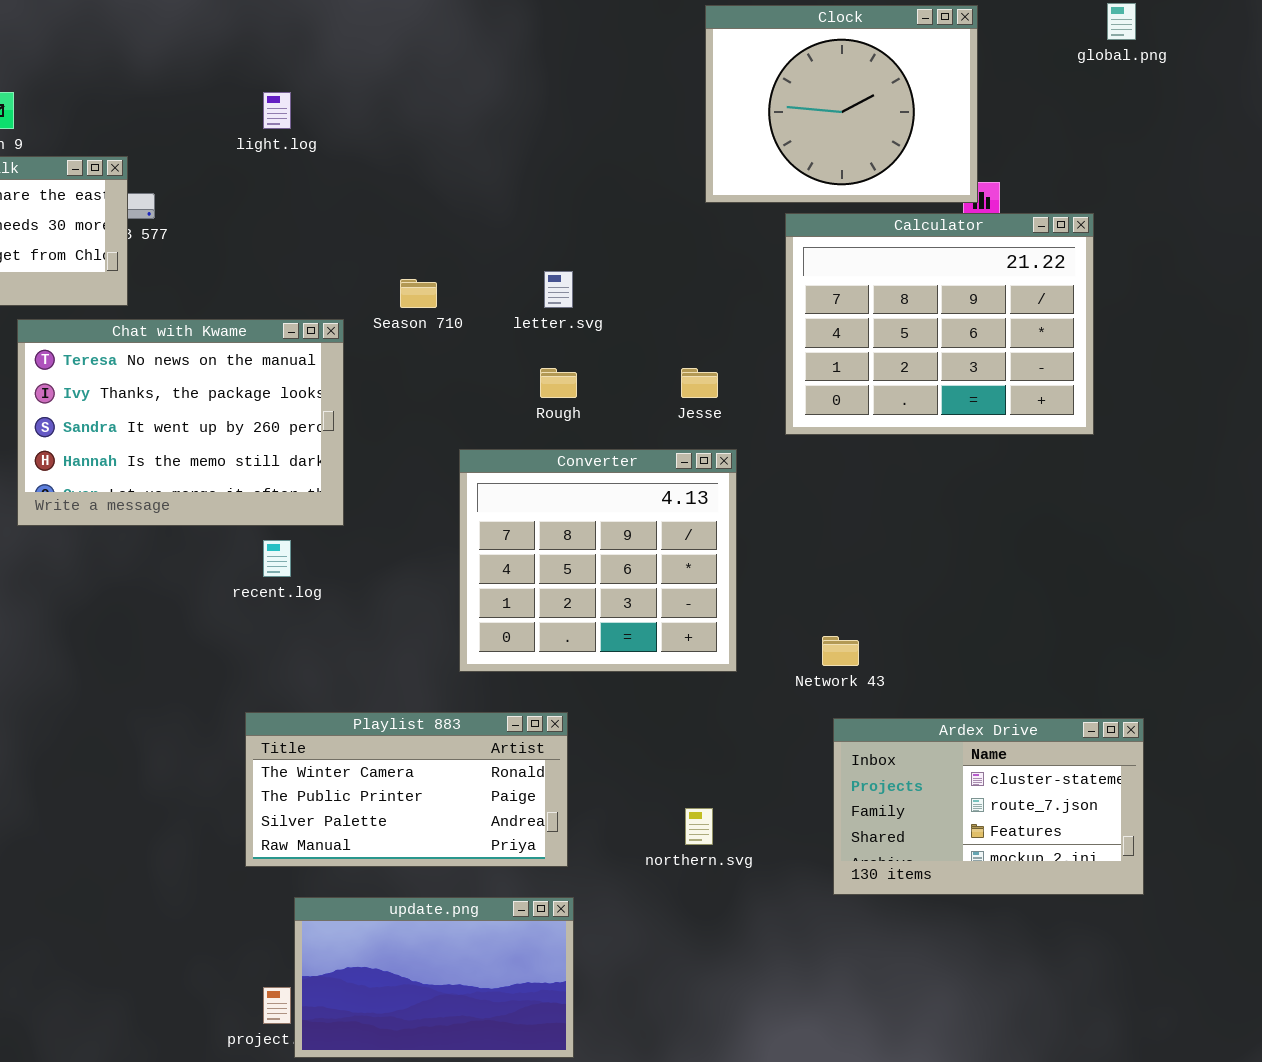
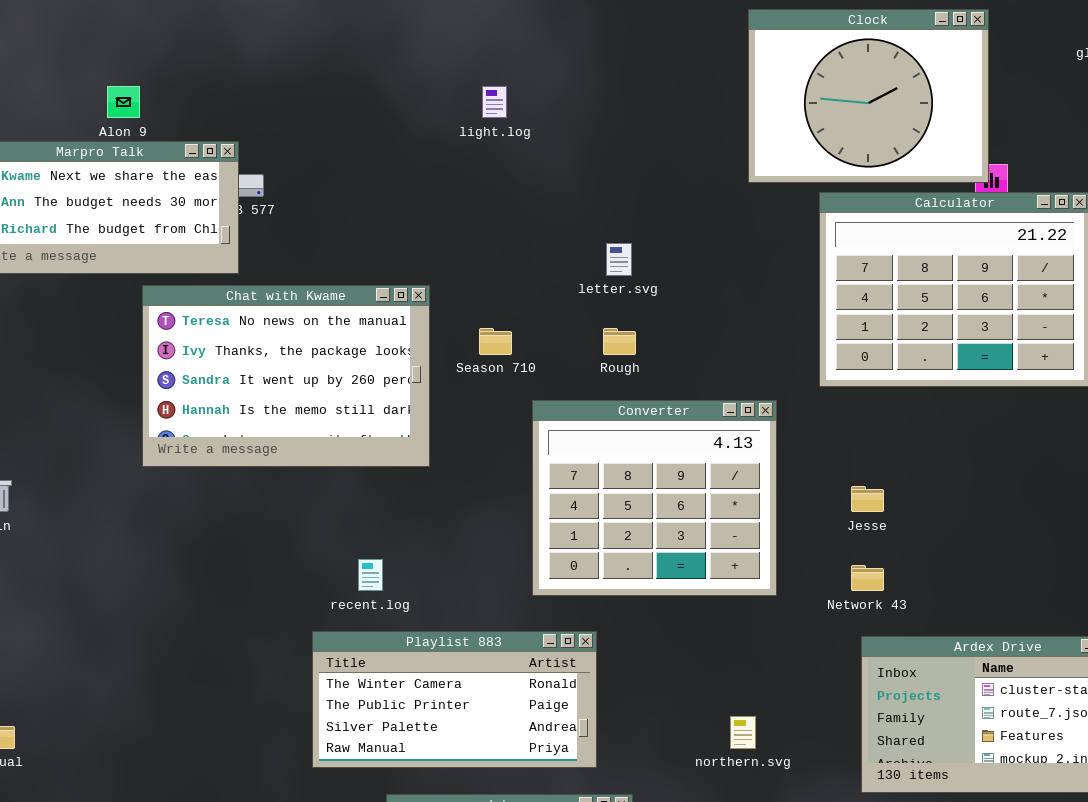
light.log: [263,92,291,129] -> [482,86,507,118], moved
Season 710: [400,279,437,308] -> [479,328,512,355], moved
Jesse: [681,368,718,398] -> [851,486,884,512], moved
recent.log: [263,540,291,577] -> [358,559,383,591], moved
Playlist 883: [245,712,568,867] -> [312,631,597,768], moved

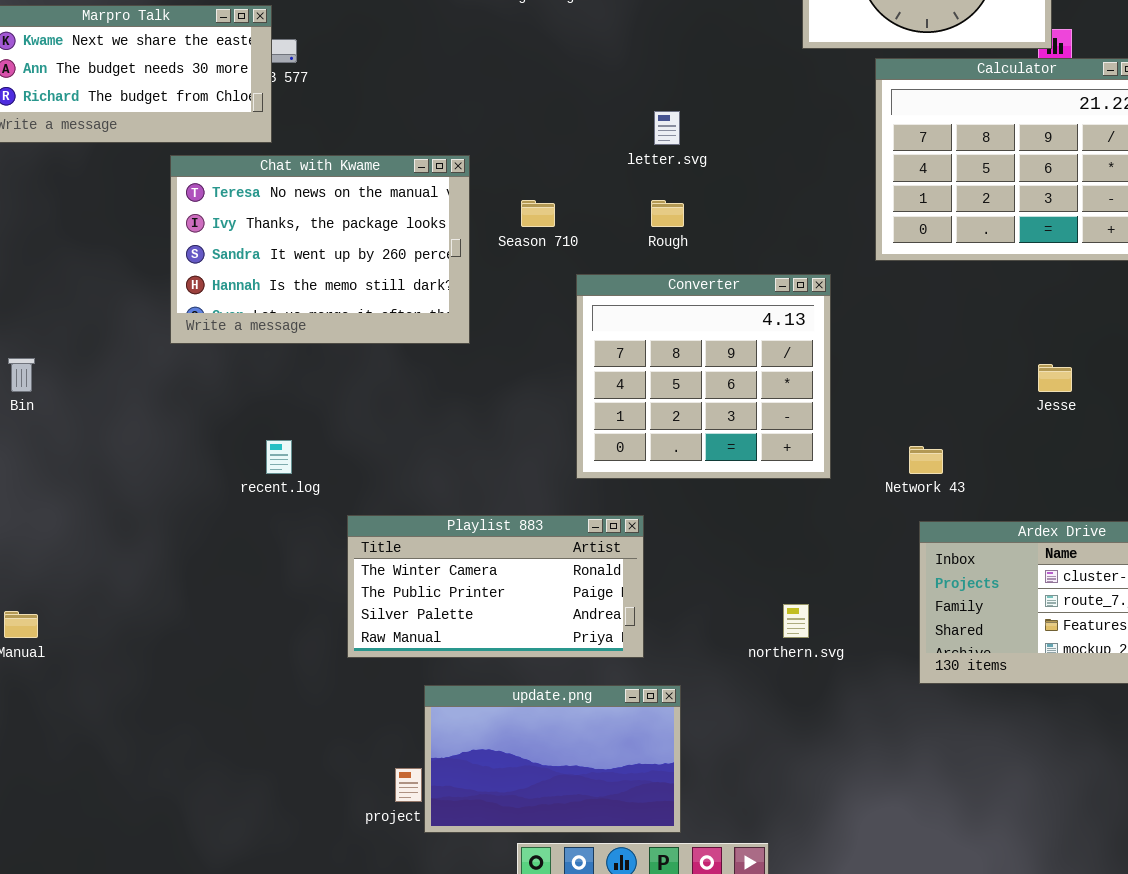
Jesse: [851,486,884,512] -> [1038,364,1072,392], moved
recent.log: [358,559,383,591] -> [266,440,292,474], moved

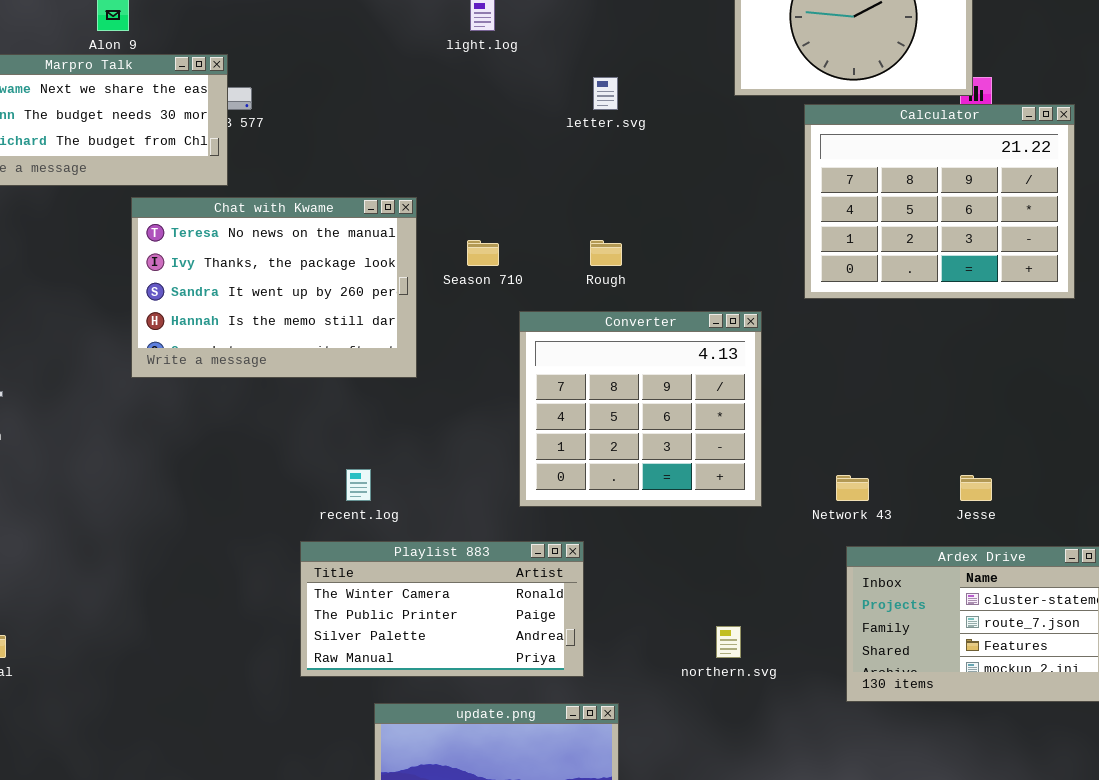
letter.svg: [654,111,680,145] -> [593,77,618,110], moved
Jesse: [1038,364,1072,392] -> [960,475,992,501], moved
recent.log: [266,440,292,474] -> [346,469,371,501], moved

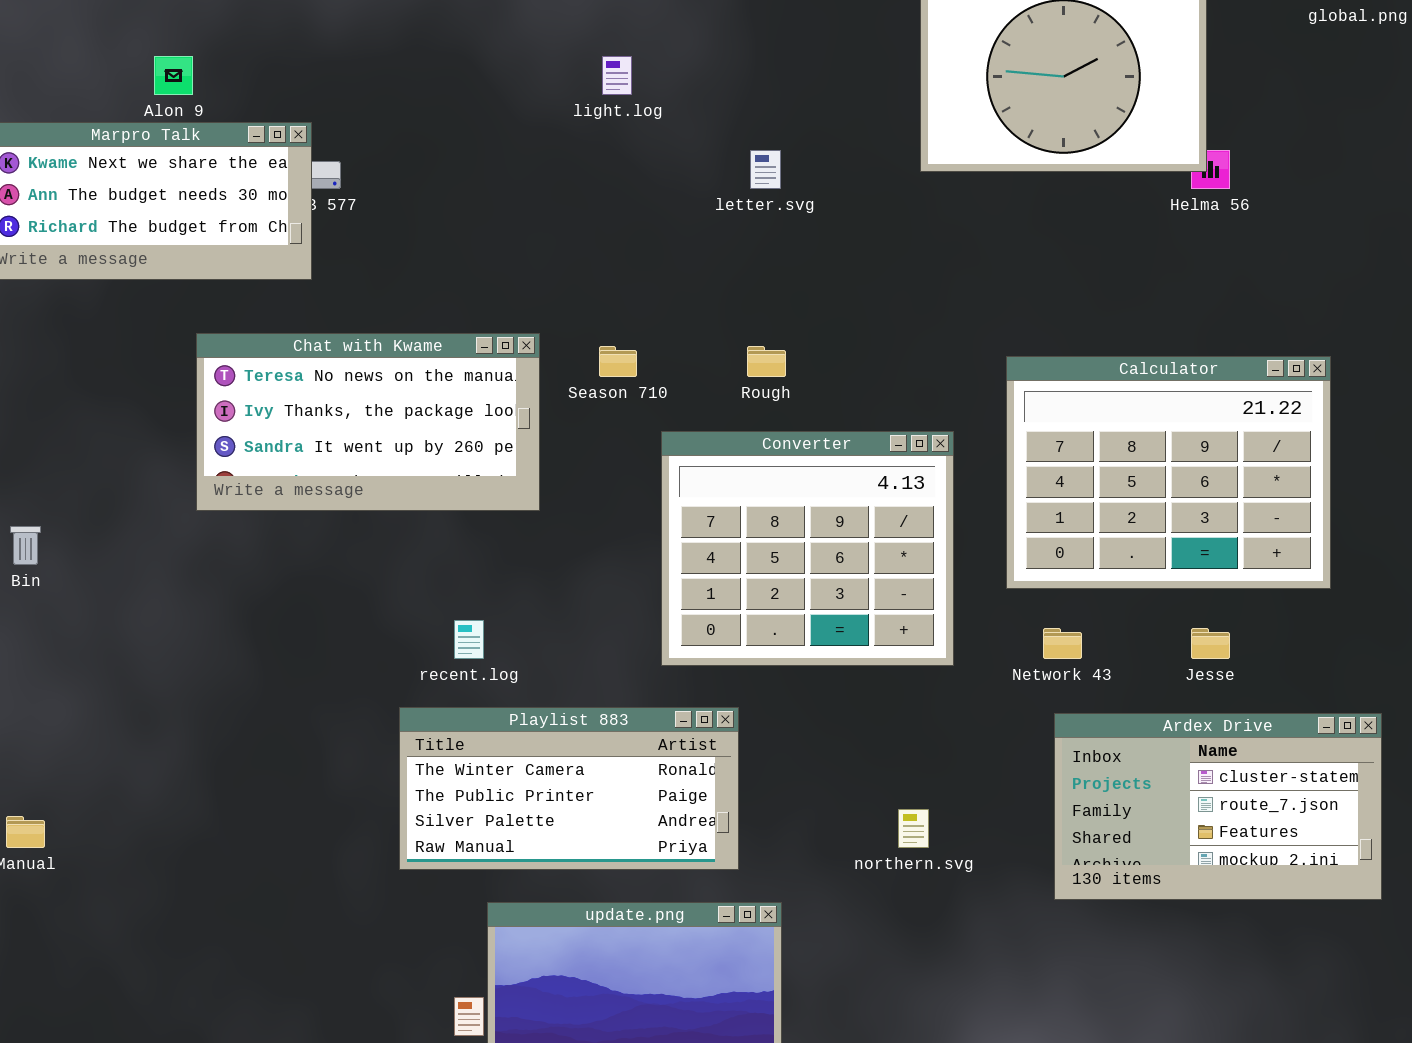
Calculator: [804,104,1075,299] -> [1006,356,1331,589], moved
Chat with Kwame: [131,197,417,378] -> [196,333,540,511], resized

